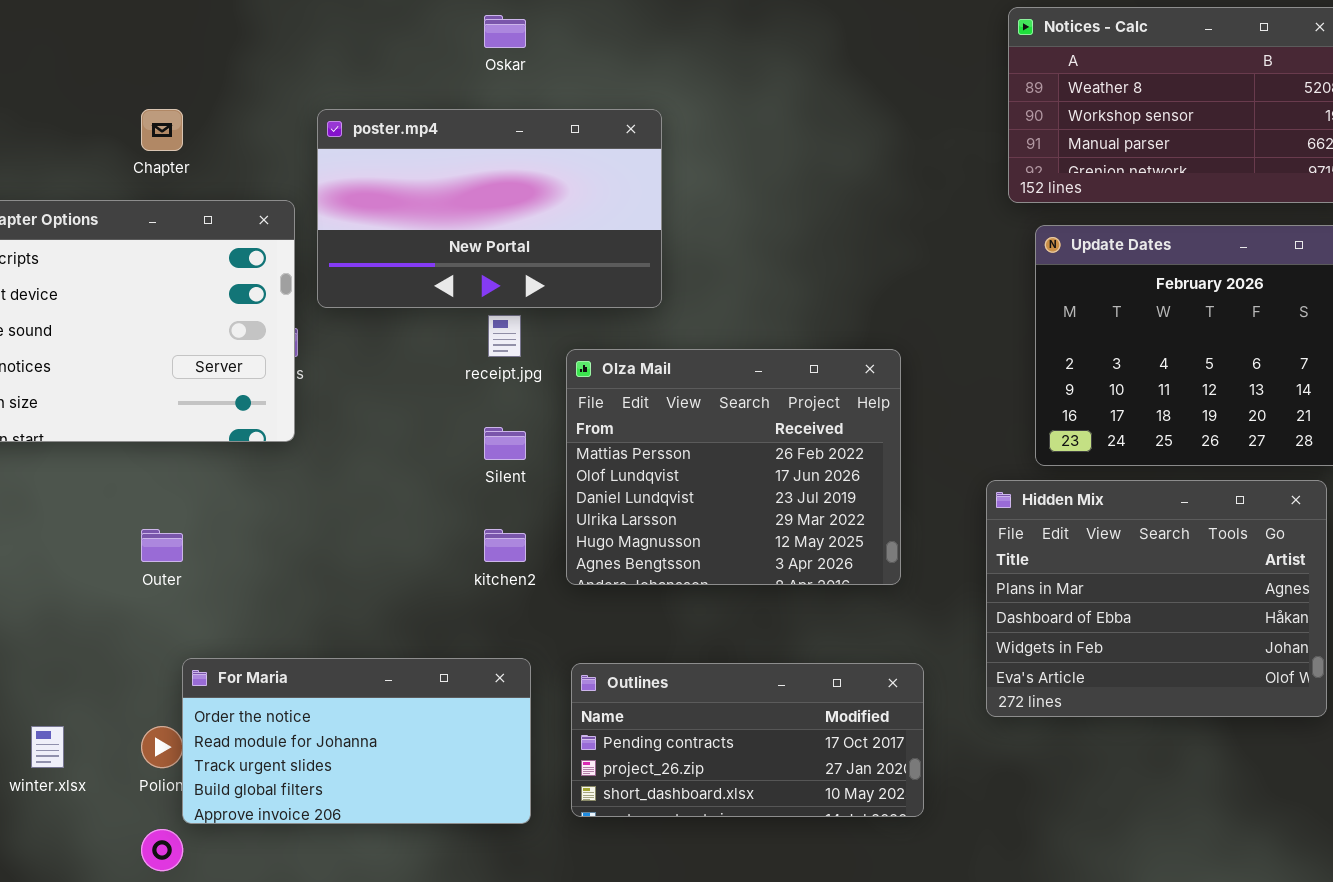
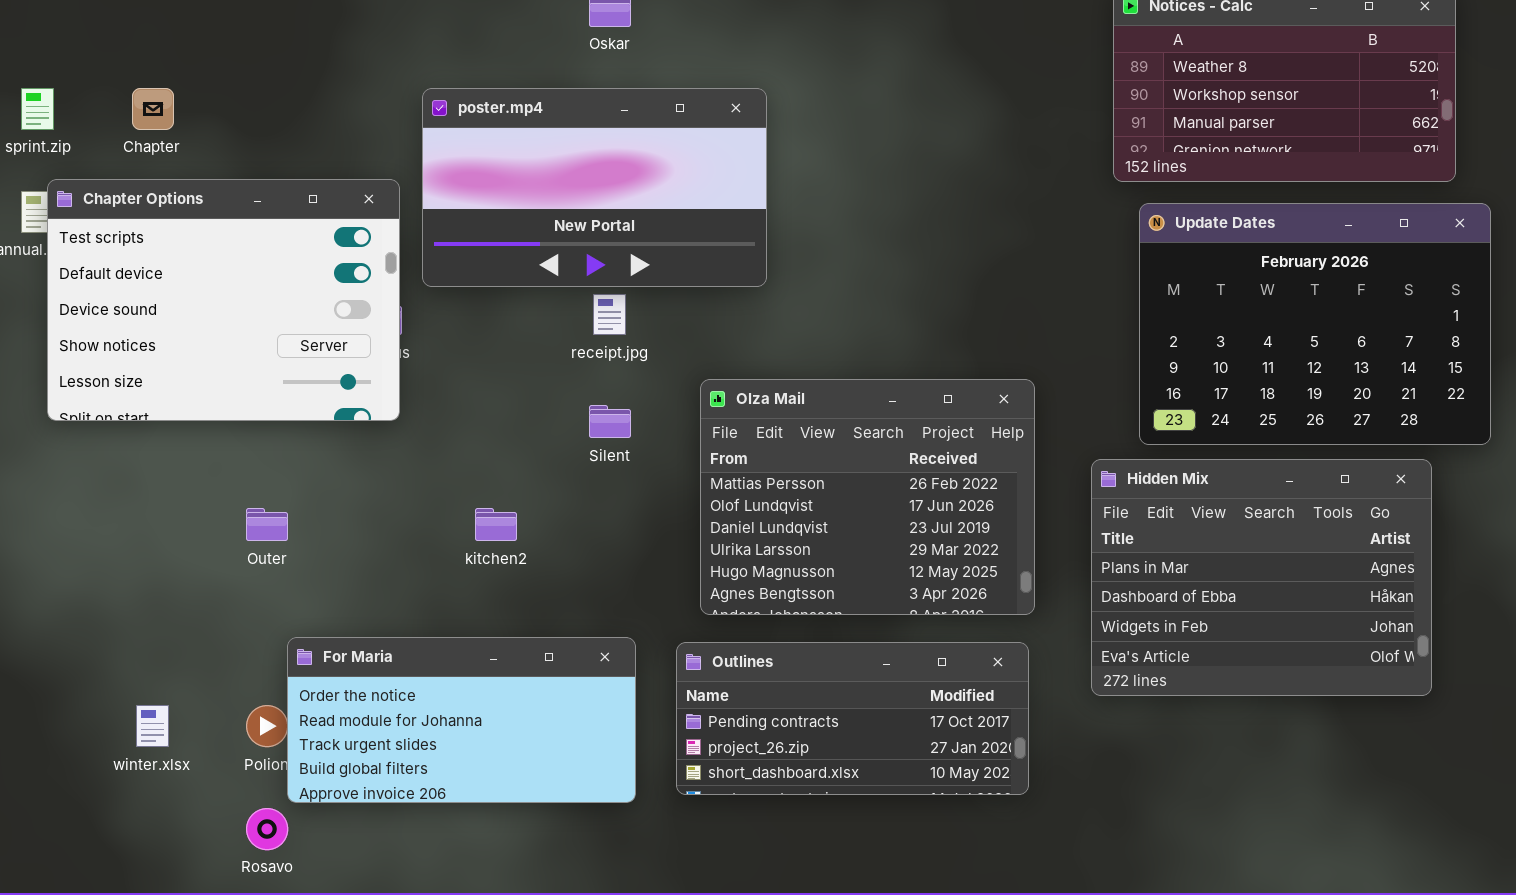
Chapter: [141,109,183,151] -> [132,88,174,130], moved
Olza Mail: [566,349,901,585] -> [700,379,1035,615], moved
kitchen2: [484,529,526,562] -> [475,508,517,541], moved

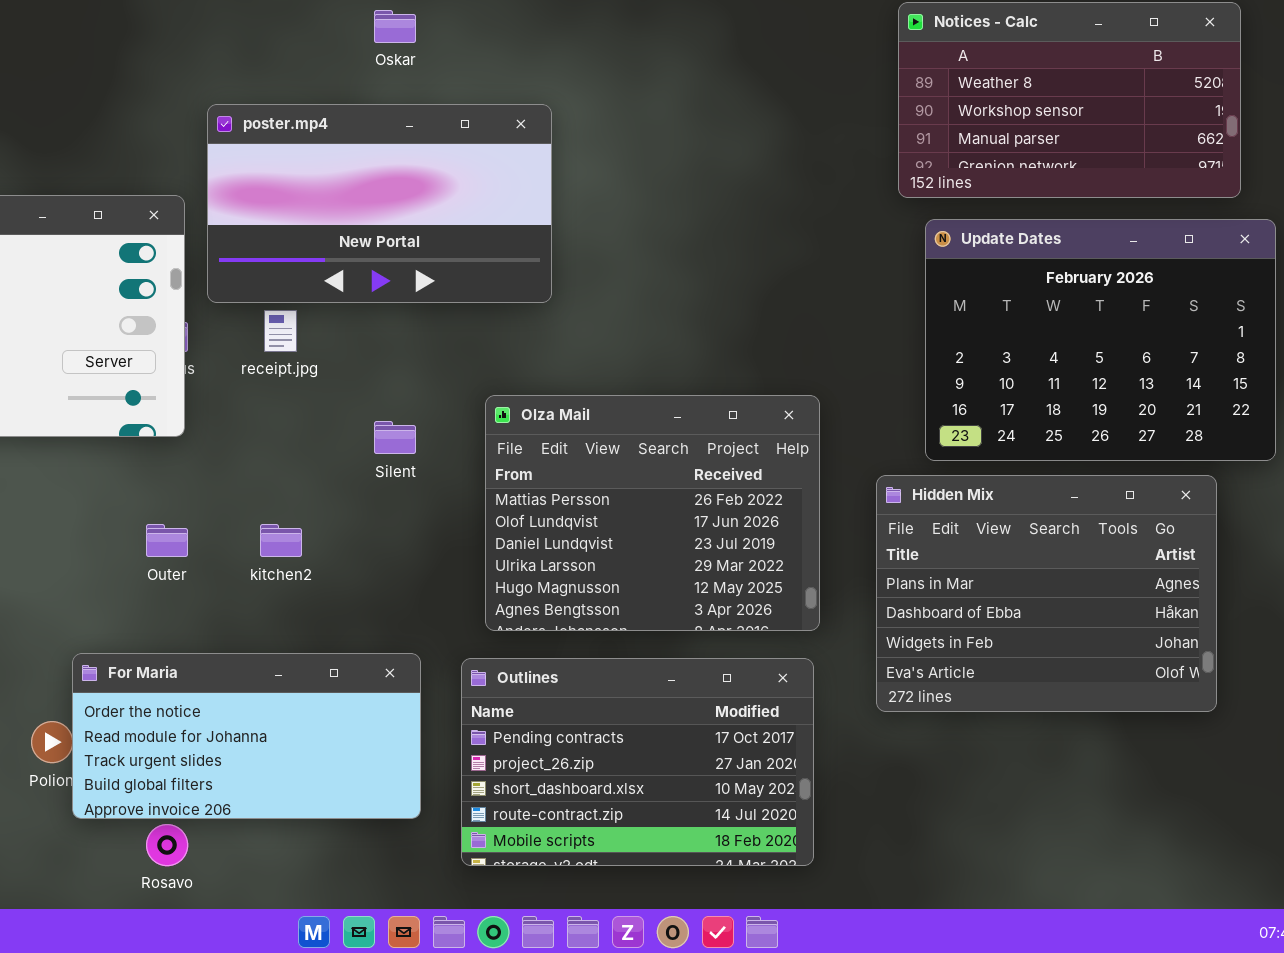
receipt.jpg: [593,294,626,335] -> [264,310,297,352], moved
Outer: [246,508,288,541] -> [146,524,188,557], moved
Outlines: [676,642,1029,795] -> [461,658,814,866], resized
Rosavo: [246,808,288,850] -> [146,824,188,866], moved

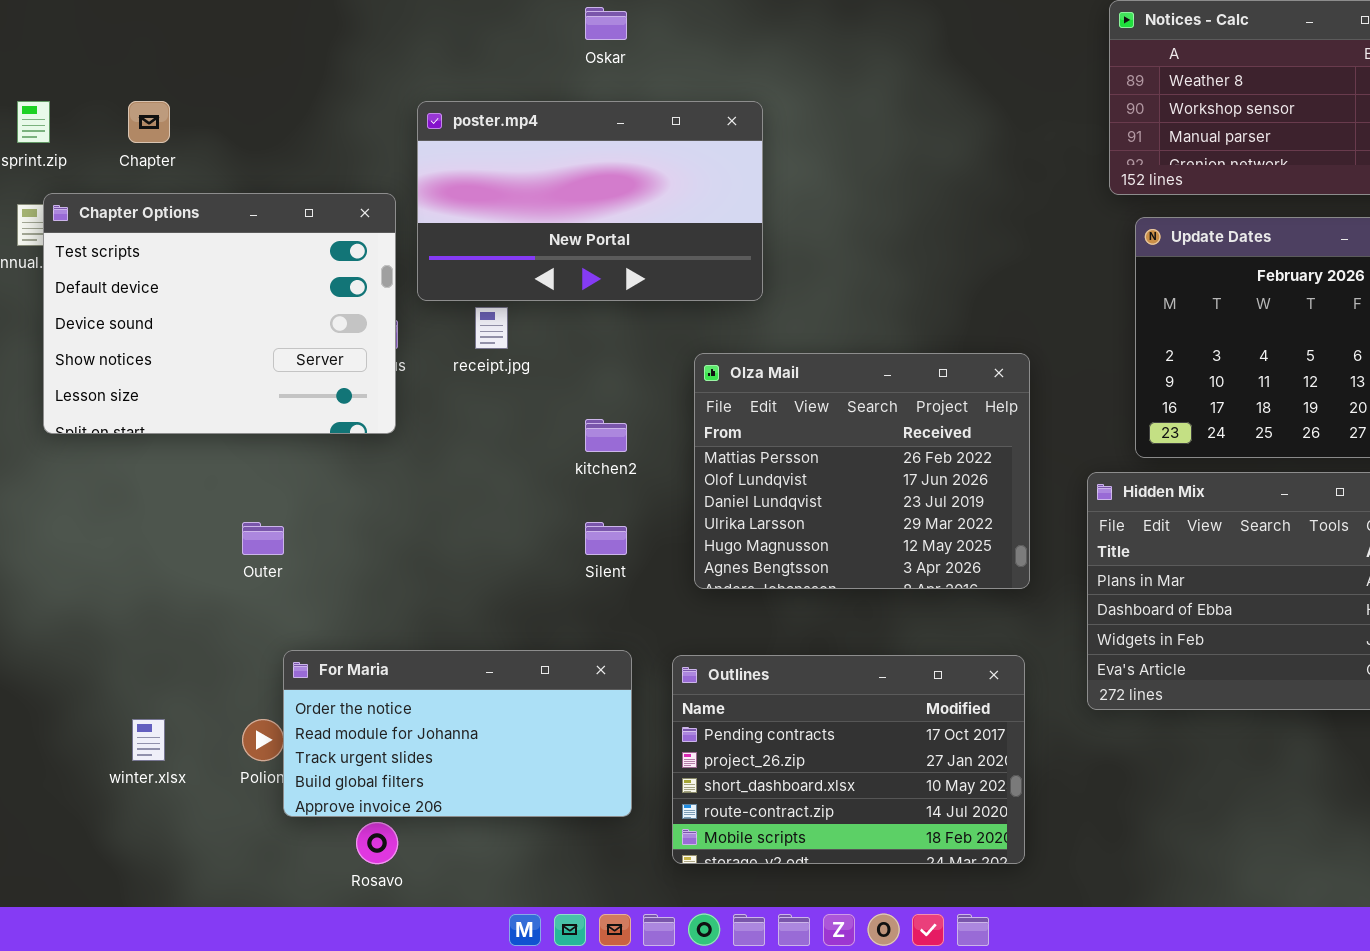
Olza Mail: [485,395,820,631] -> [694,353,1030,589], moved
Silent: [374,421,416,454] -> [585,522,627,555], moved
Outer: [146,524,188,557] -> [242,522,284,555], moved
kitchen2: [260,524,302,557] -> [585,419,627,452], moved

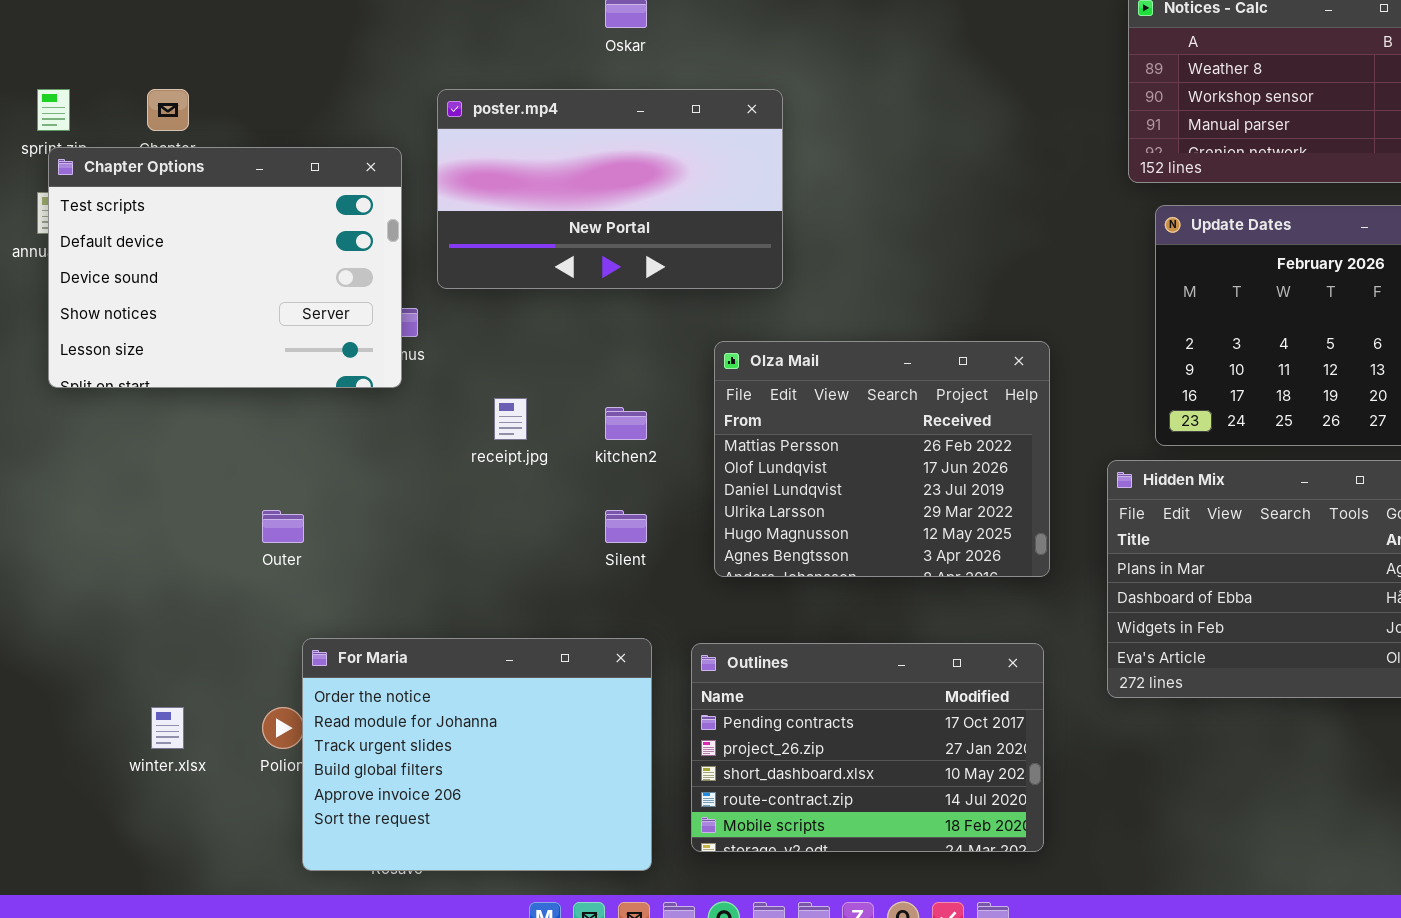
Chapter Options: [43,193,396,434] -> [48,147,402,388], moved
receipt.jpg: [475,307,508,349] -> [494,398,527,440], moved
For Maria: [283,650,632,817] -> [302,638,652,871], resized

